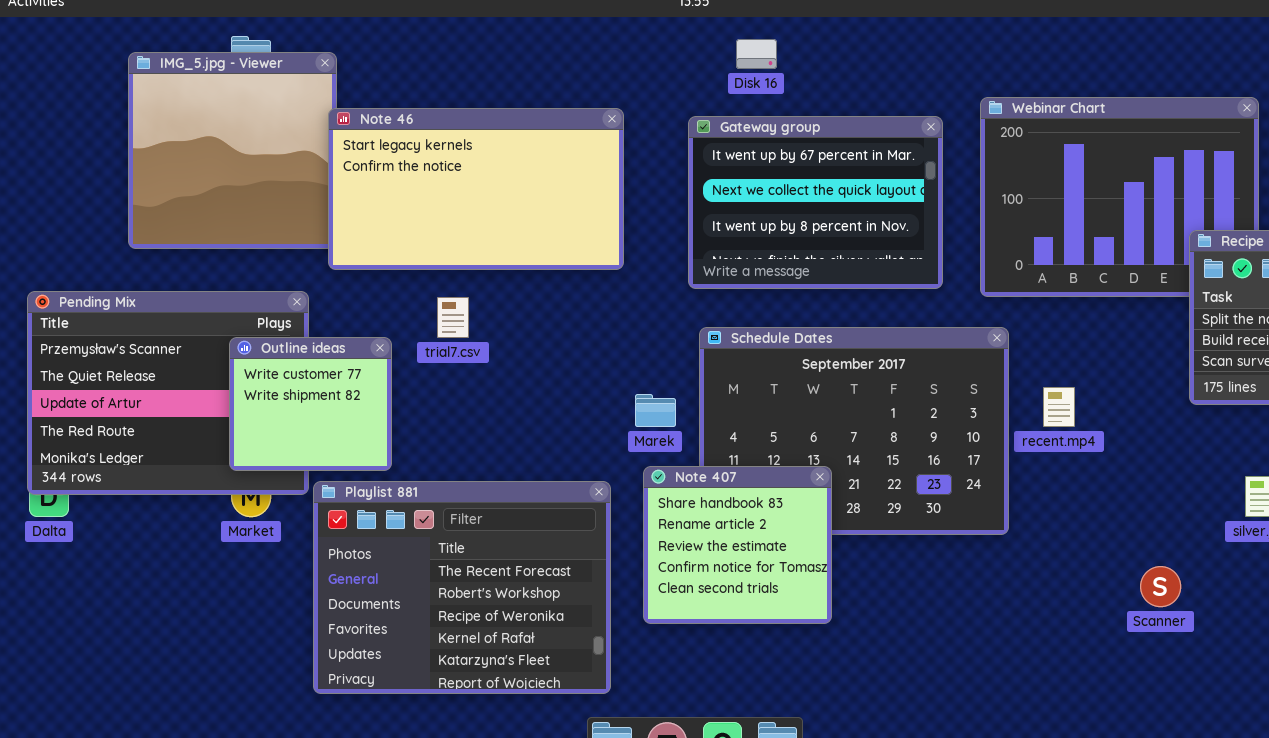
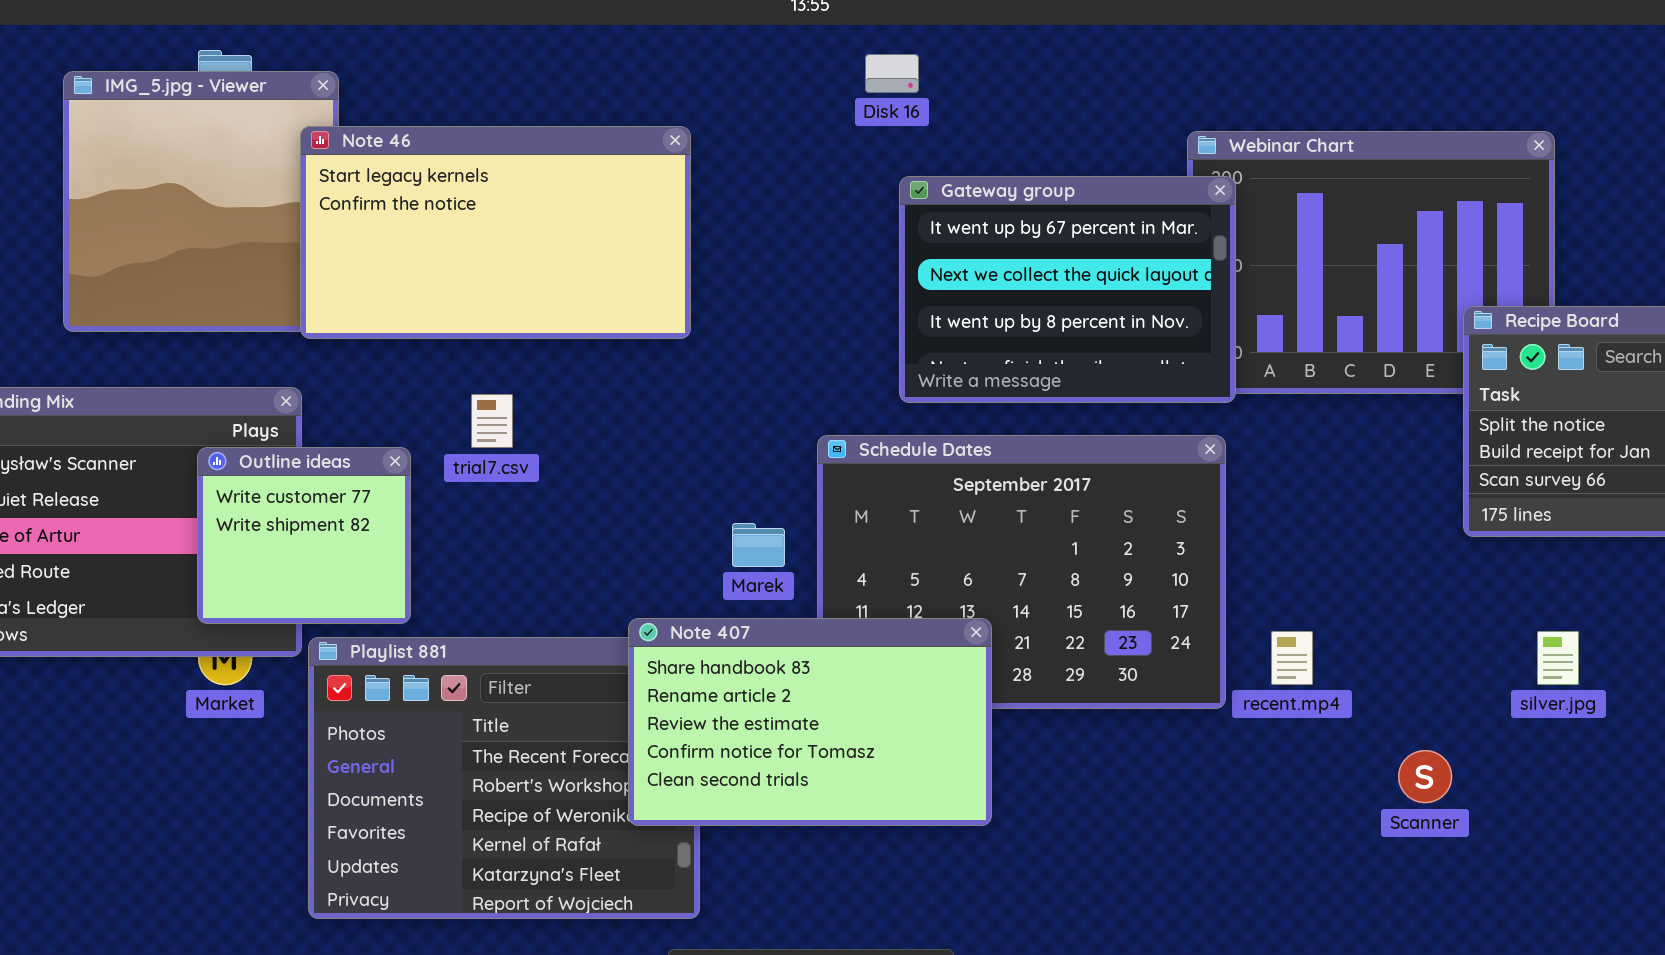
Note 46: [328,108,624,270] -> [300,126,691,339], moved
Gateway group: [688,116,943,289] -> [899,176,1236,403], moved
recent.mp4: [1043,387,1075,427] -> [1271,631,1313,685], moved
Note 407: [643,466,832,624] -> [628,618,992,826], resized

